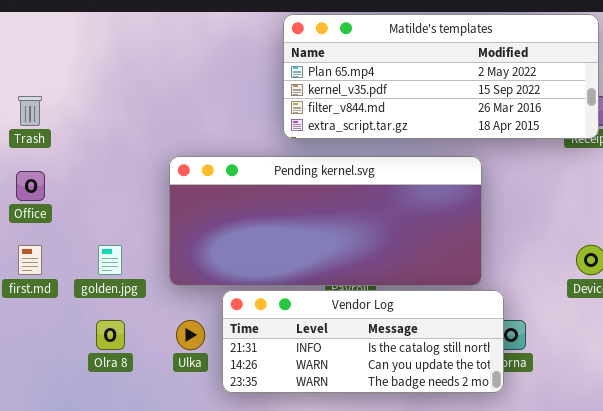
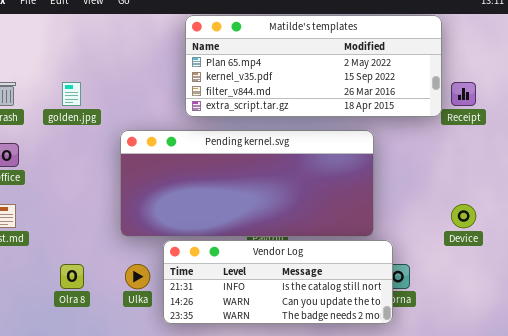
Matilde's templates: [283,14,599,139] -> [185,15,442,117], moved
golden.jpg: [98,245,122,275] -> [62,82,81,106], moved

